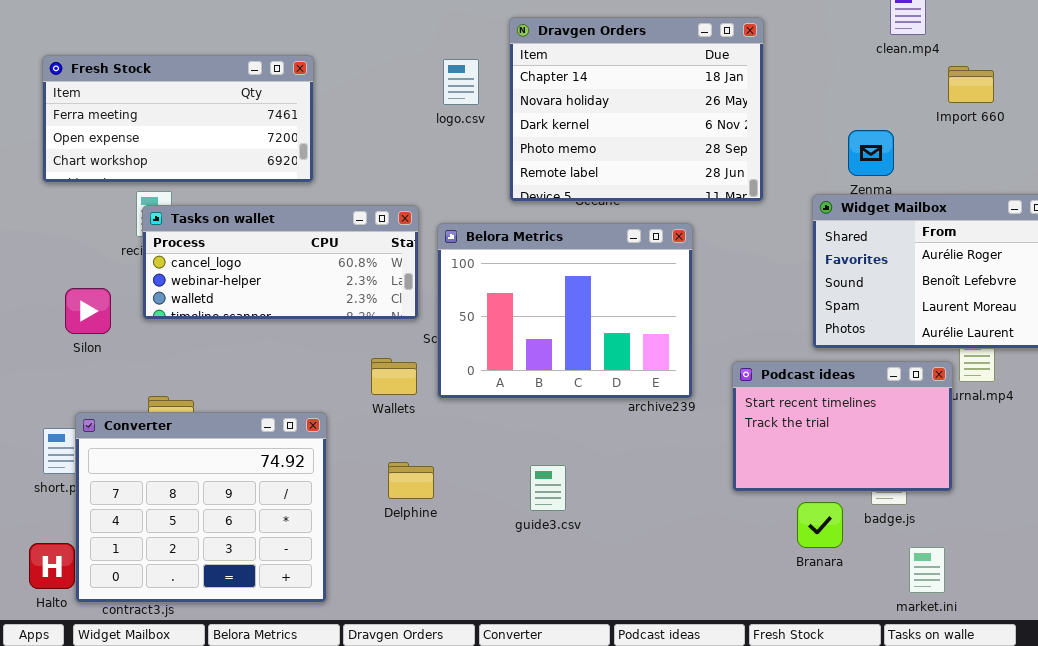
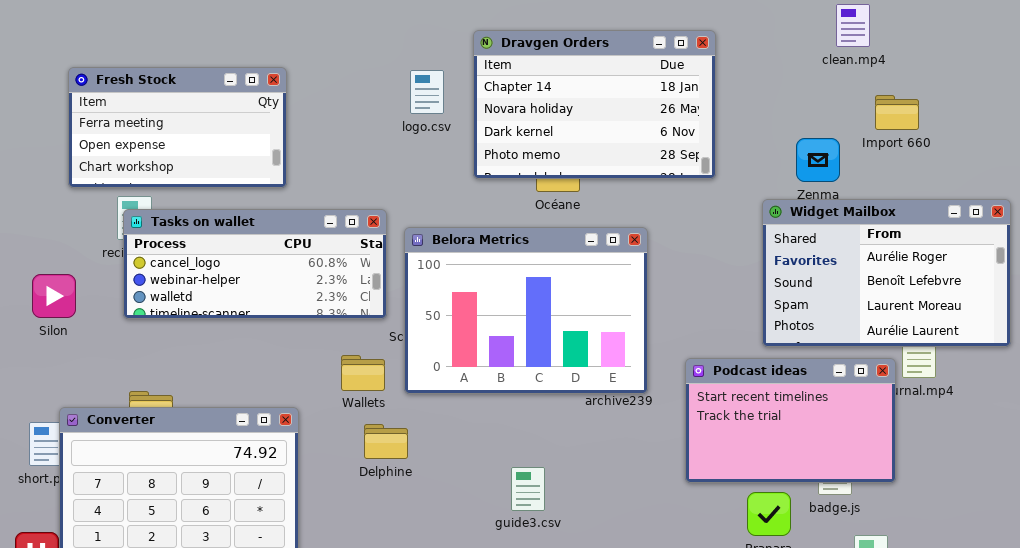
Dravgen Orders: [509,17,764,202] -> [473,30,716,179], resized
Fresh Stock: [42,55,314,183] -> [68,67,287,188], resized
Import 660: [948,66,994,103] -> [875,95,919,130], moved
Silon: [65,288,111,334] -> [32,274,76,318], moved
Delphine: [388,462,434,499] -> [364,424,408,459], moved
guide3.csv: [530,465,566,511] -> [511,467,545,511], moved

